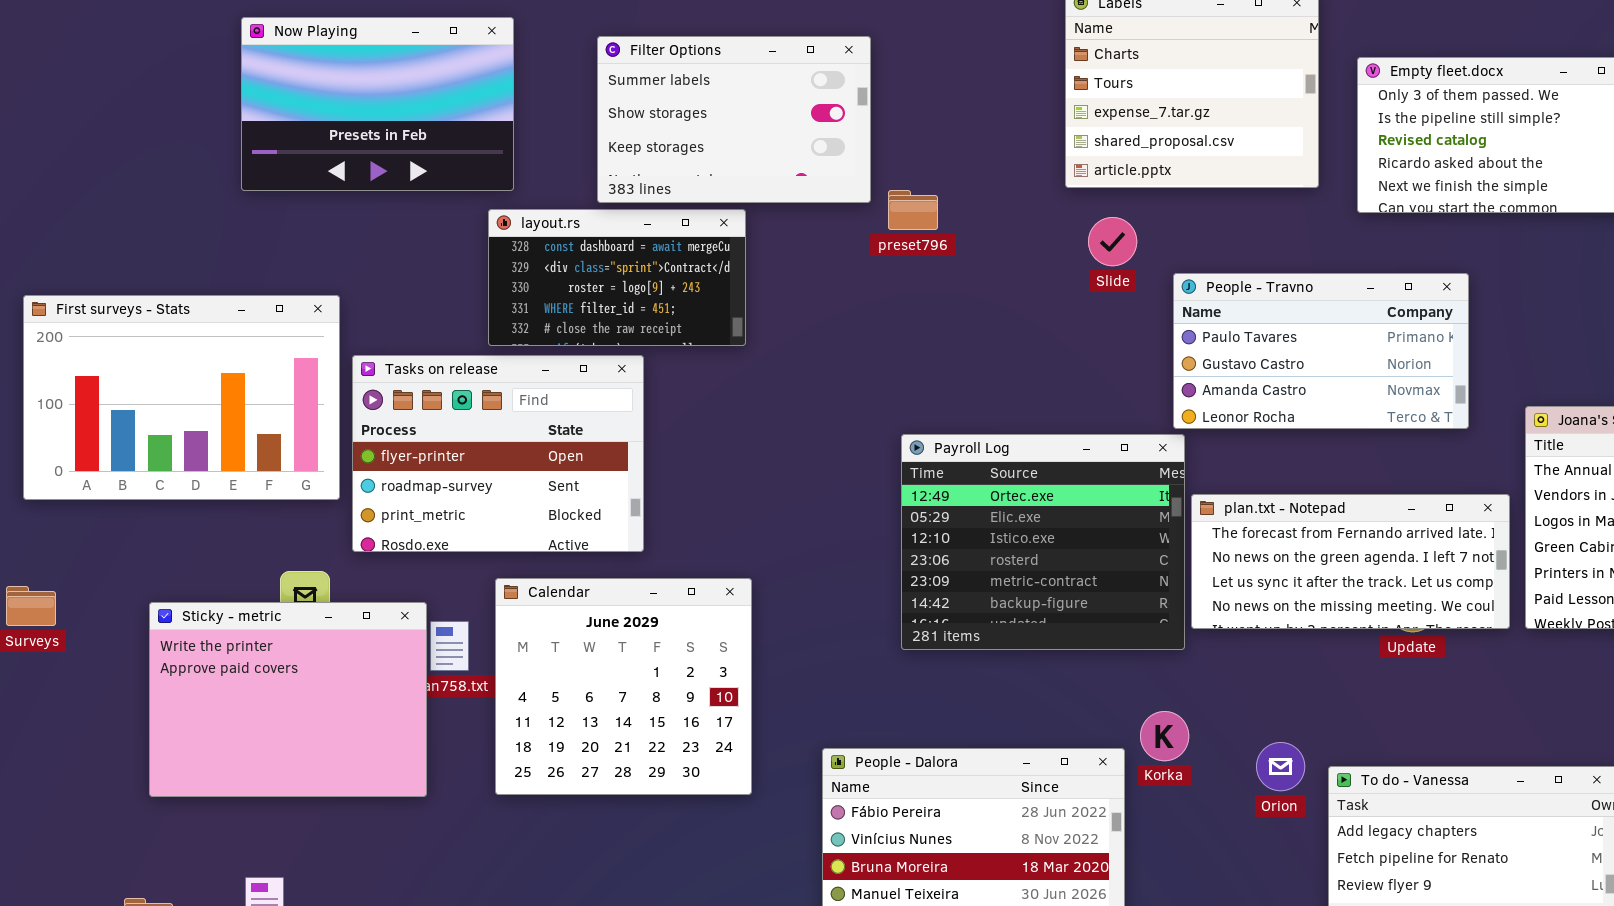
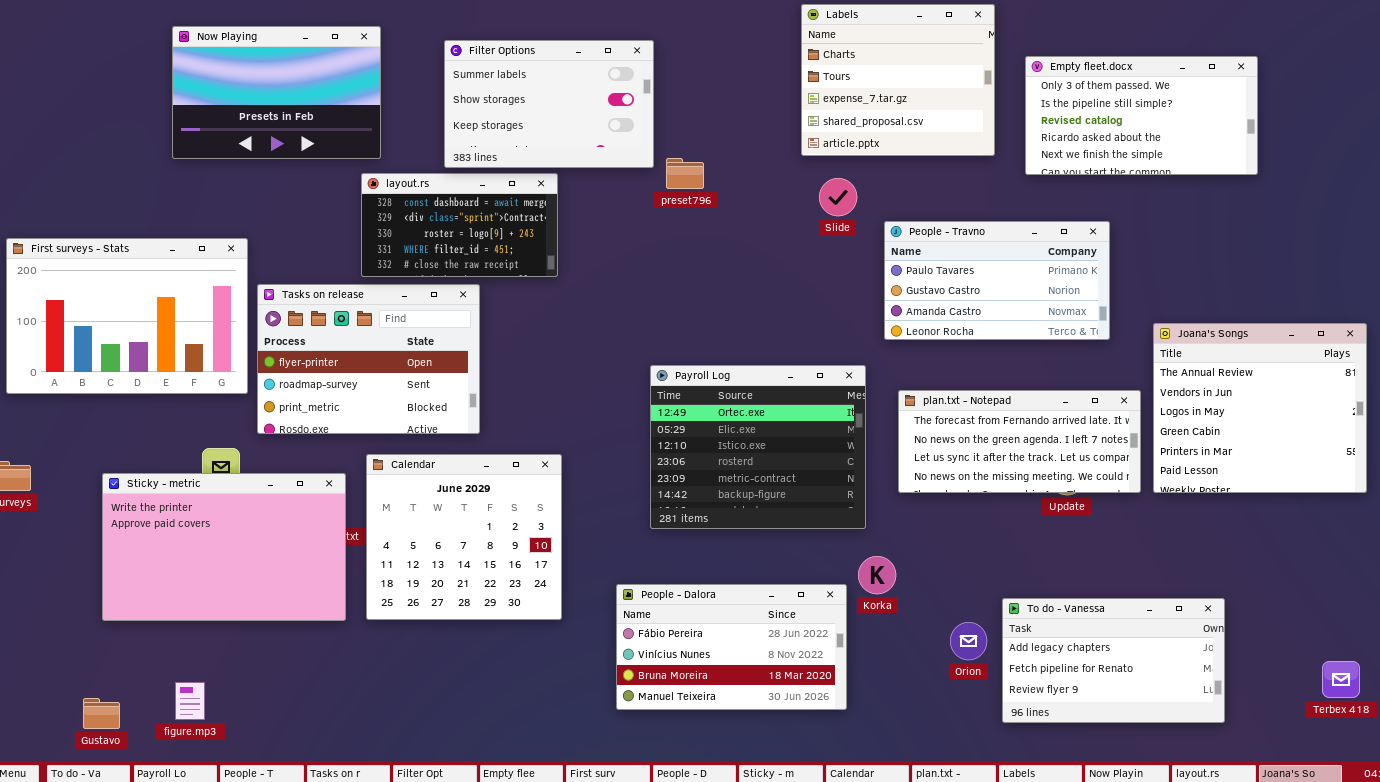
Payroll Log: [901,434,1185,650] -> [650,365,866,529], moved
Sticky - metric: [149,602,427,797] -> [102,473,346,621], resized
Orion: [1256,742,1305,791] -> [950,622,987,660], moved

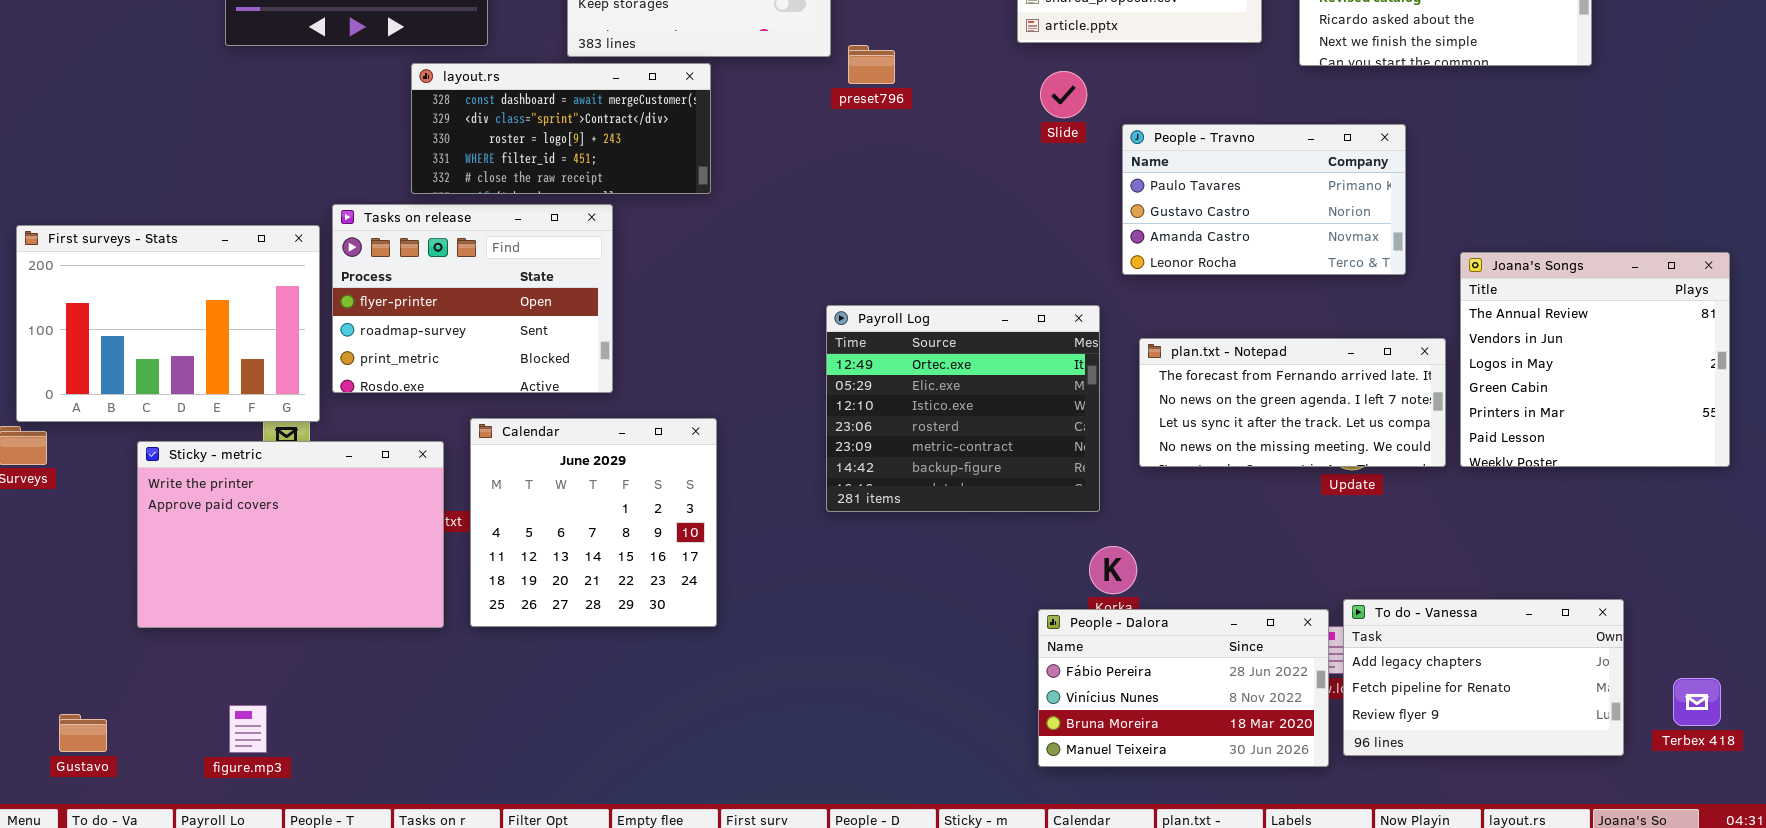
layout.rs: [361,173,558,277] -> [411,63,711,194], resized
First surveys - Stats: [6,238,248,394] -> [16,225,320,422], moved
People - Dalora: [616,584,847,710] -> [1038,609,1329,767], moved
To do - Vanessa: [1002,598,1225,723] -> [1343,599,1624,756], moved
Gustavo: [83,698,120,729] -> [59,714,107,752], moved

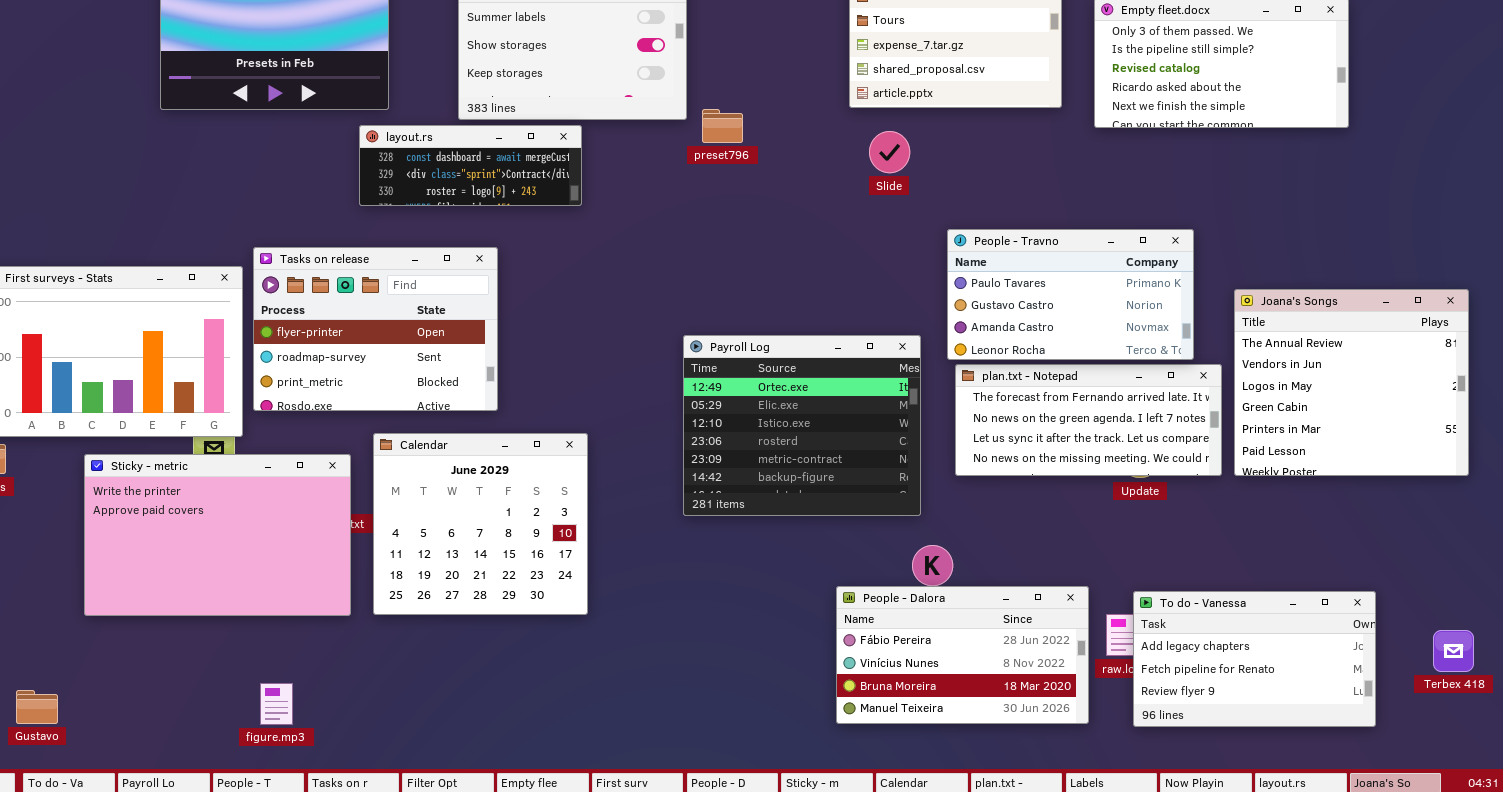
layout.rs: [411,63,711,194] -> [359,125,582,206], resized
People - Travno: [1122,124,1406,275] -> [947,229,1194,360], moved
People - Dalora: [1038,609,1329,767] -> [836,586,1089,724], moved
Terbex 418: [1673,678,1721,726] -> [1433,630,1474,672], moved
figure.mp3: [229,705,267,753] -> [260,683,293,725], moved

